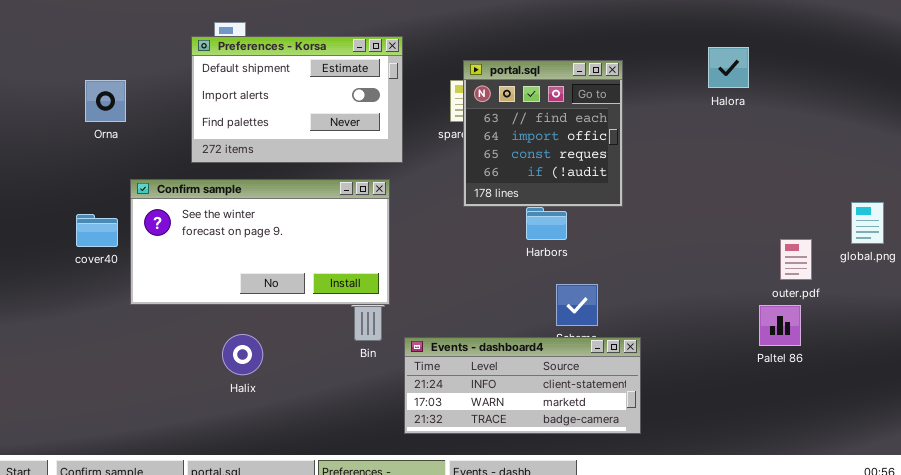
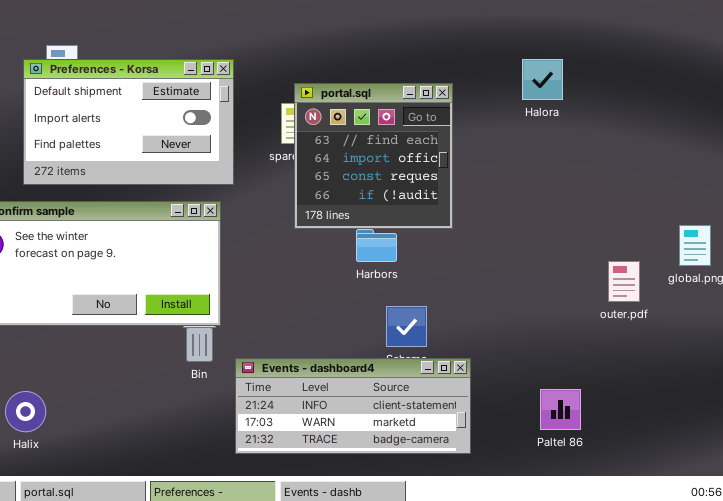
Halora: [708,47,749,88] -> [522,59,563,100], moved
Paltel 86: [759,305,801,346] -> [540,389,581,430], moved
Halix: [222,334,263,375] -> [5,391,46,432], moved

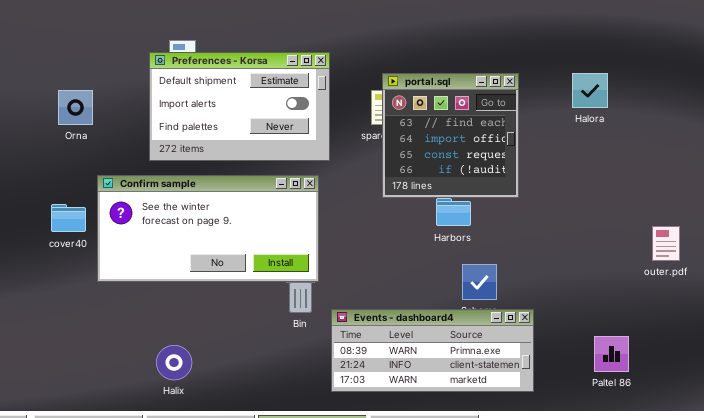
Halora: [522,59,563,100] -> [572,73,608,108], moved
Events - dashboard4: [235,358,471,454] -> [331,309,534,392], scrolled up 1 row
Halix: [5,391,46,432] -> [156,345,192,380], moved

